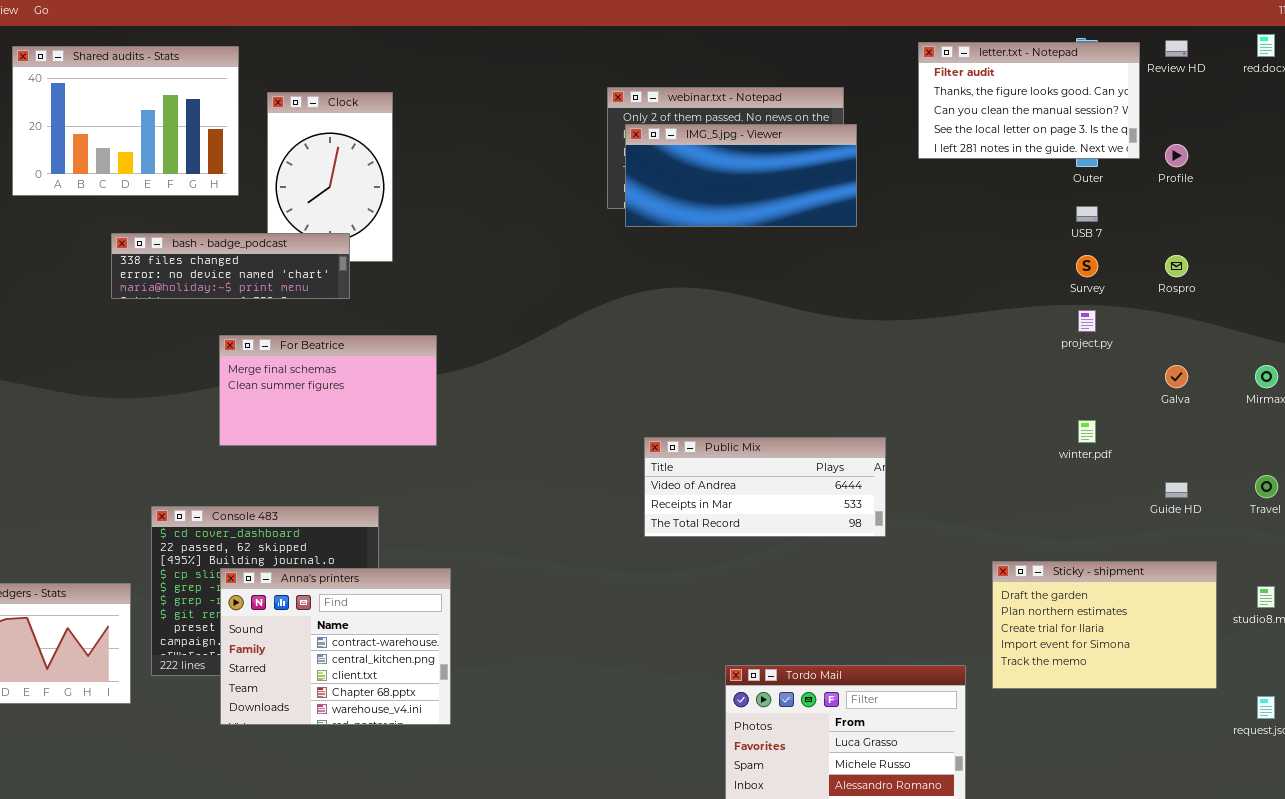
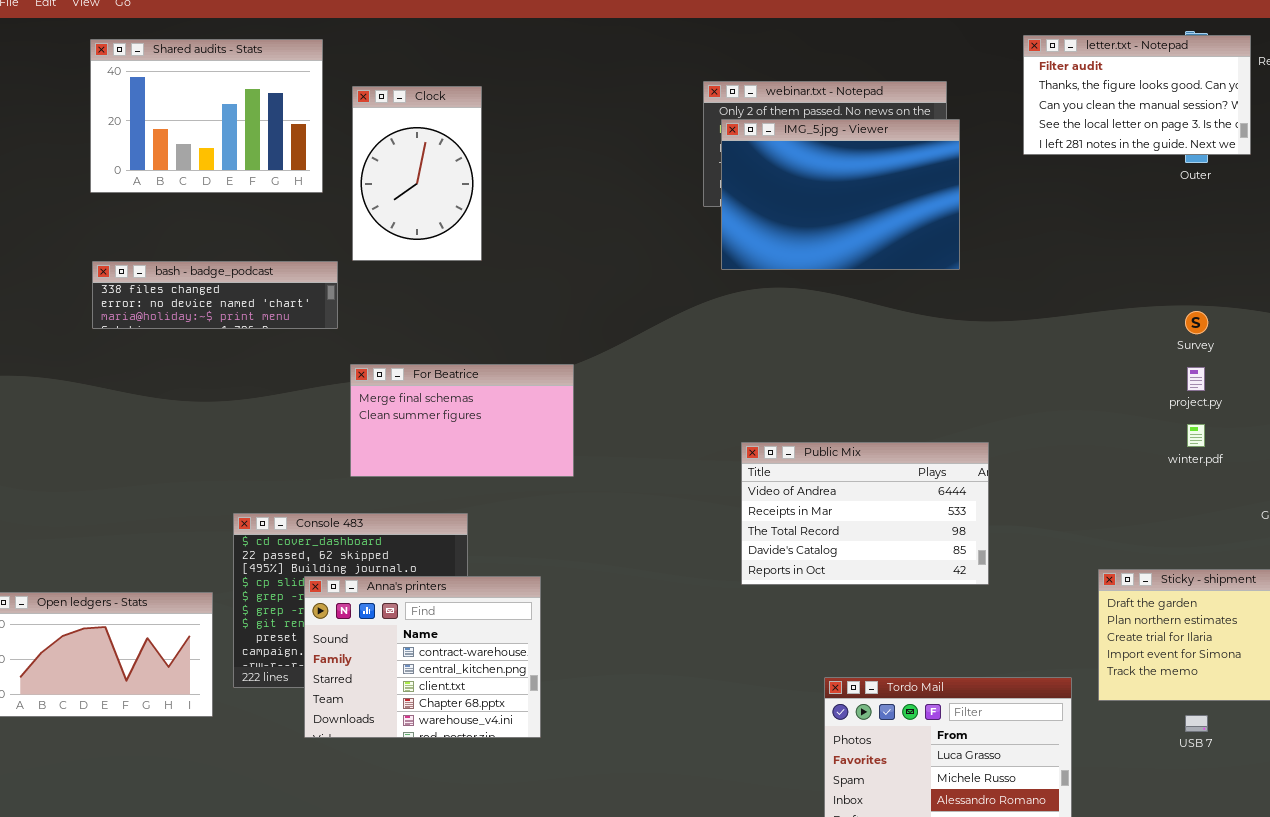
IMG_5.jpg - Viewer: [625,124,857,227] -> [721,119,960,270], resized
USB 7: [1076,206,1098,222] -> [1185,715,1208,732], moved
bash - badge_podcast: [111,233,350,299] -> [92,261,338,329], moved
Survey: [1076,255,1098,277] -> [1185,311,1208,334], moved
project.py: [1078,310,1096,332] -> [1187,367,1205,391], moved
For Beatrice: [219,335,437,446] -> [350,364,574,477], moved
Public Mix: [644,437,886,537] -> [741,442,989,585], resized

